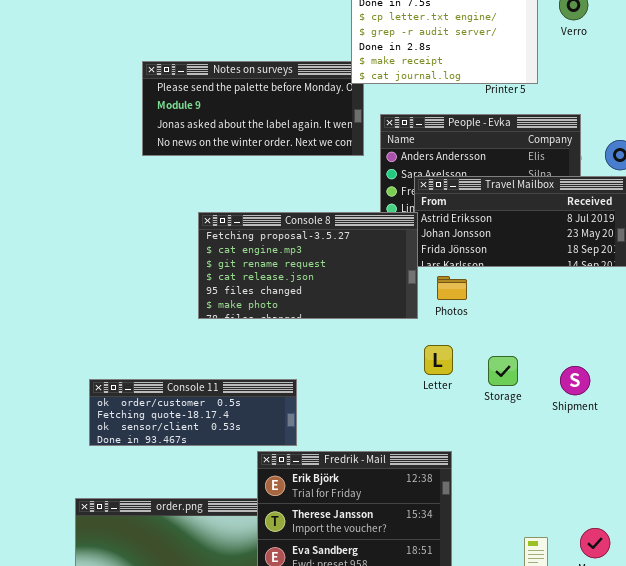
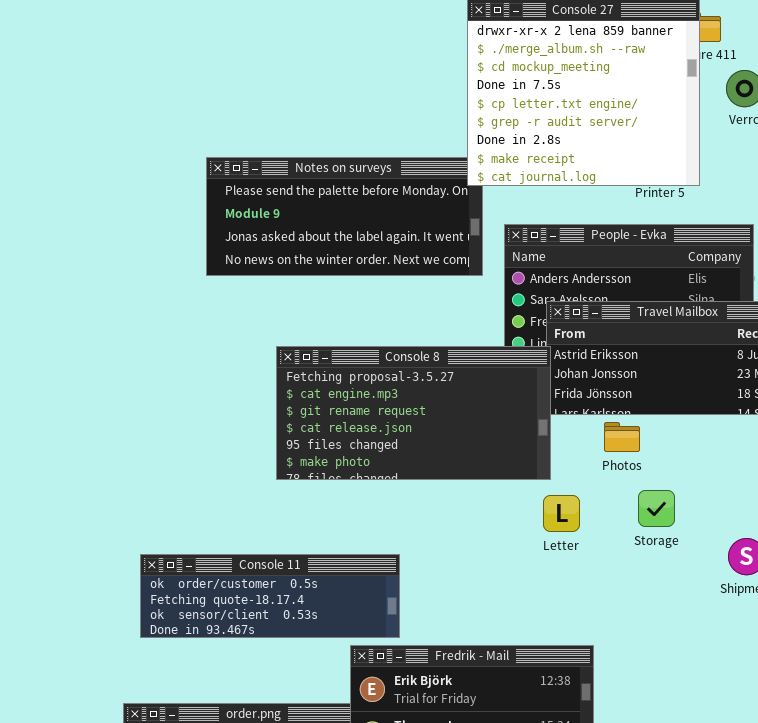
Photos: [437,276,467,300] -> [604,422,640,452], moved
Letter: [424,345,453,375] -> [543,495,580,532], moved
Storage: [488,356,518,386] -> [638,490,675,527], moved

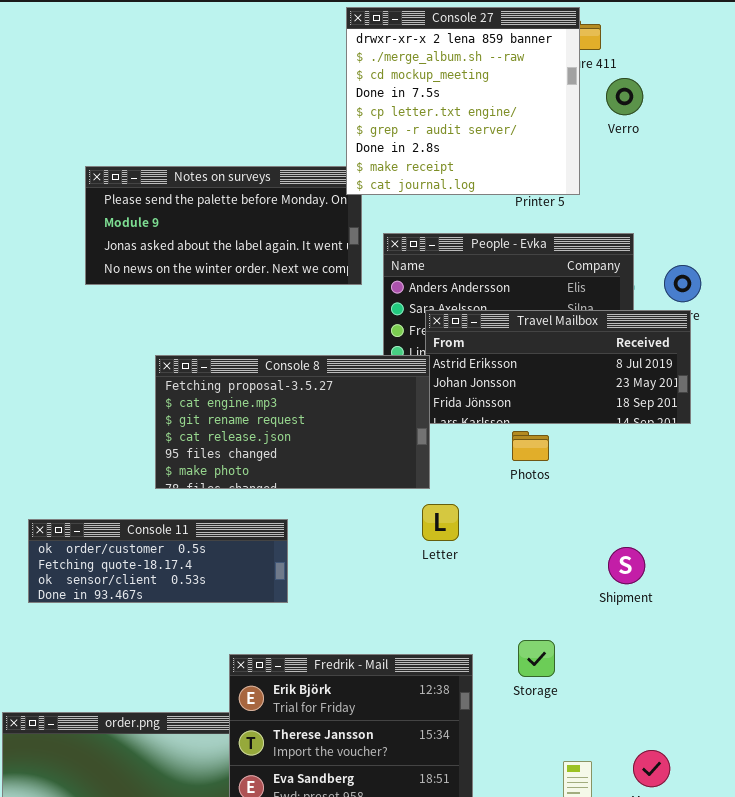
Photos: [604,422,640,452] -> [512,431,549,461], moved
Storage: [638,490,675,527] -> [518,640,555,677], moved
Console 11: [140,554,400,638] -> [28,519,288,603], moved

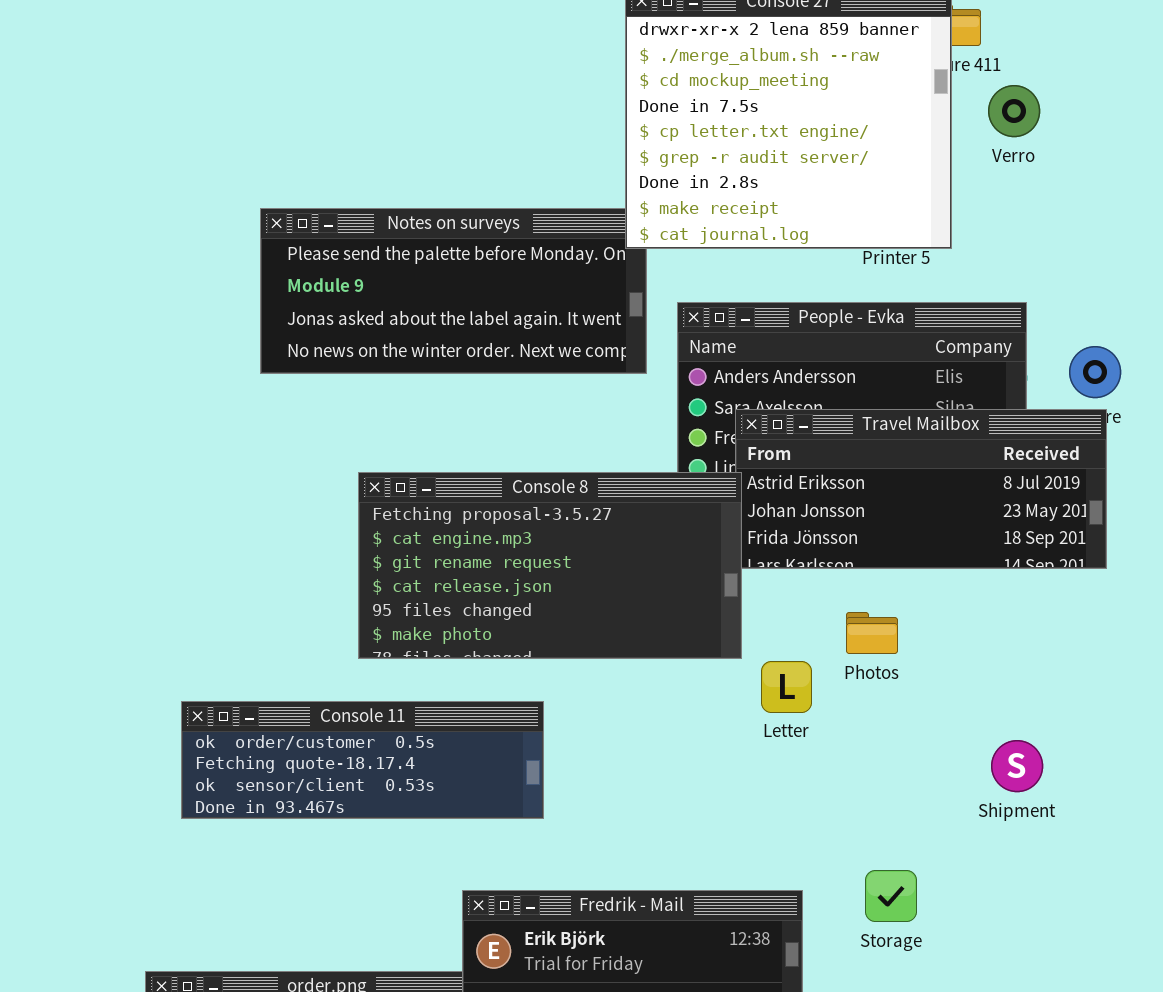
Photos: [512,431,549,461] -> [846,612,898,654], moved
Letter: [422,504,459,541] -> [761,661,812,713], moved

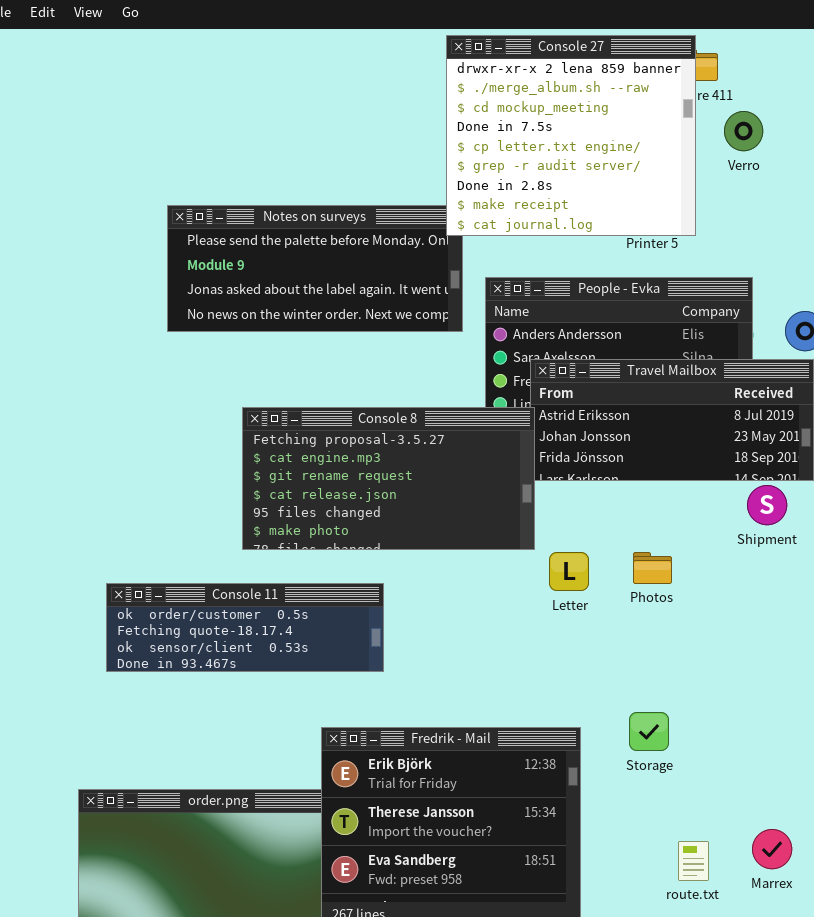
Photos: [846,612,898,654] -> [633,552,672,584], moved
Shipment: [991,740,1043,792] -> [747,485,787,525], moved

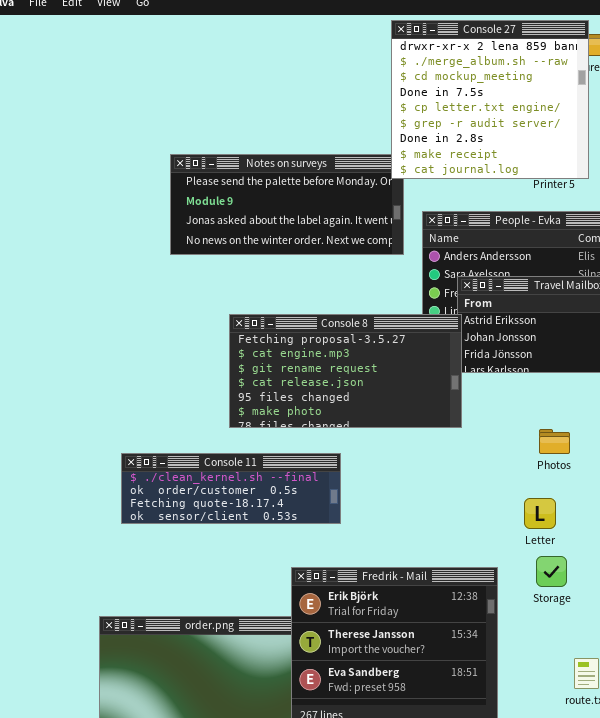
Letter: [549,552,589,591] -> [524,498,556,529], moved
Console 11: [106,583,384,672] -> [121,453,341,524], scrolled up 1 row

